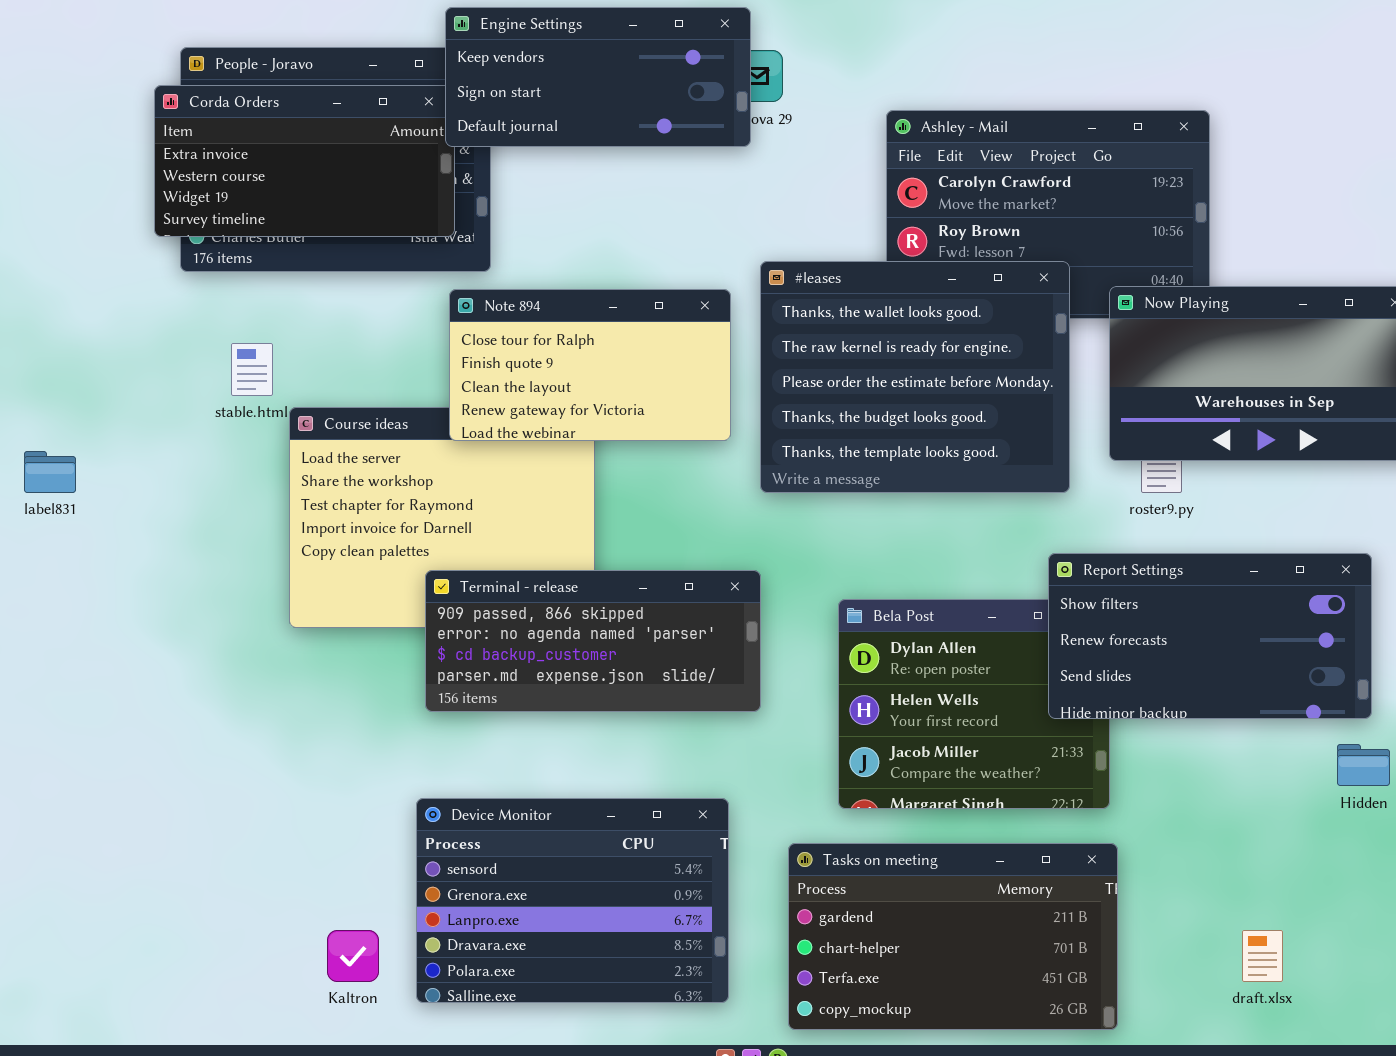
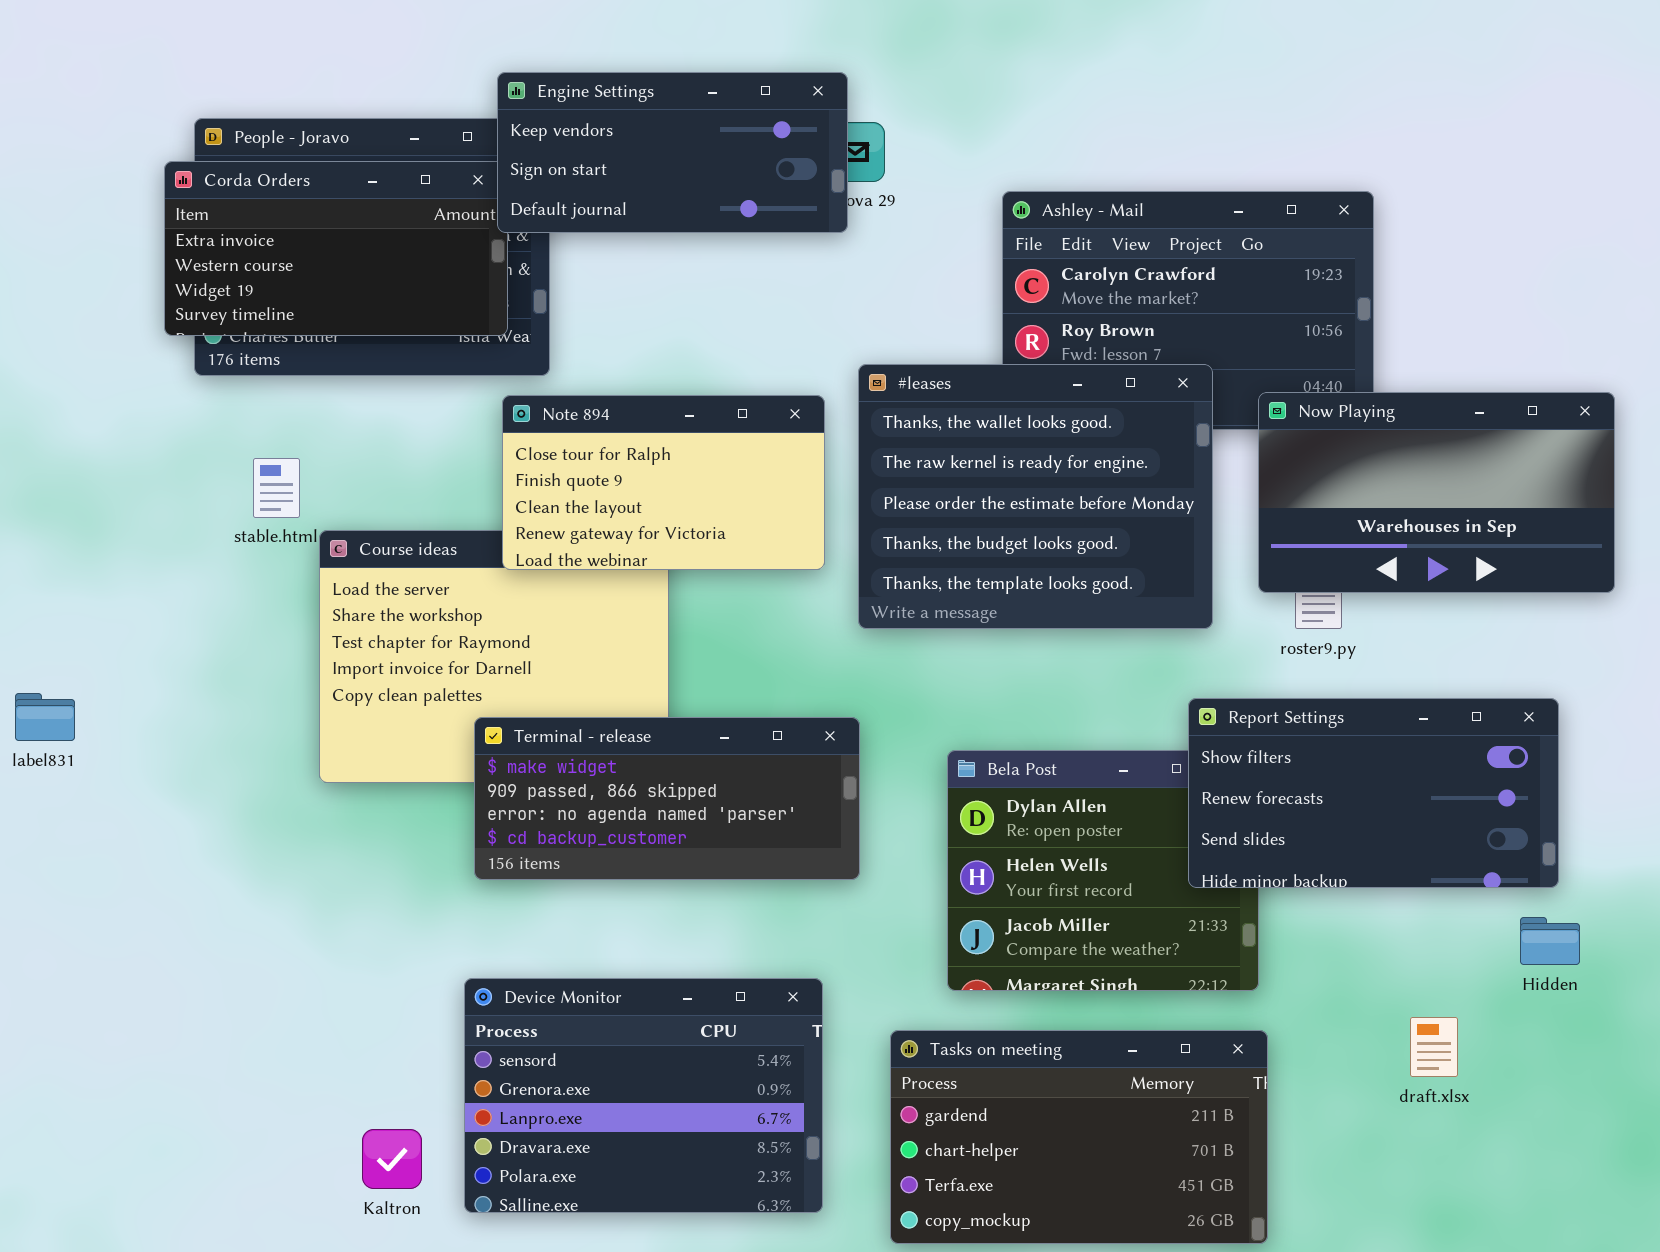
label831: [24,451,76,493] -> [15,693,75,741], moved
Terminal - release: [425,570,761,712] -> [474,717,860,880], scrolled up 1 row
draft.xlsx: [1242,930,1283,982] -> [1410,1017,1458,1077], moved

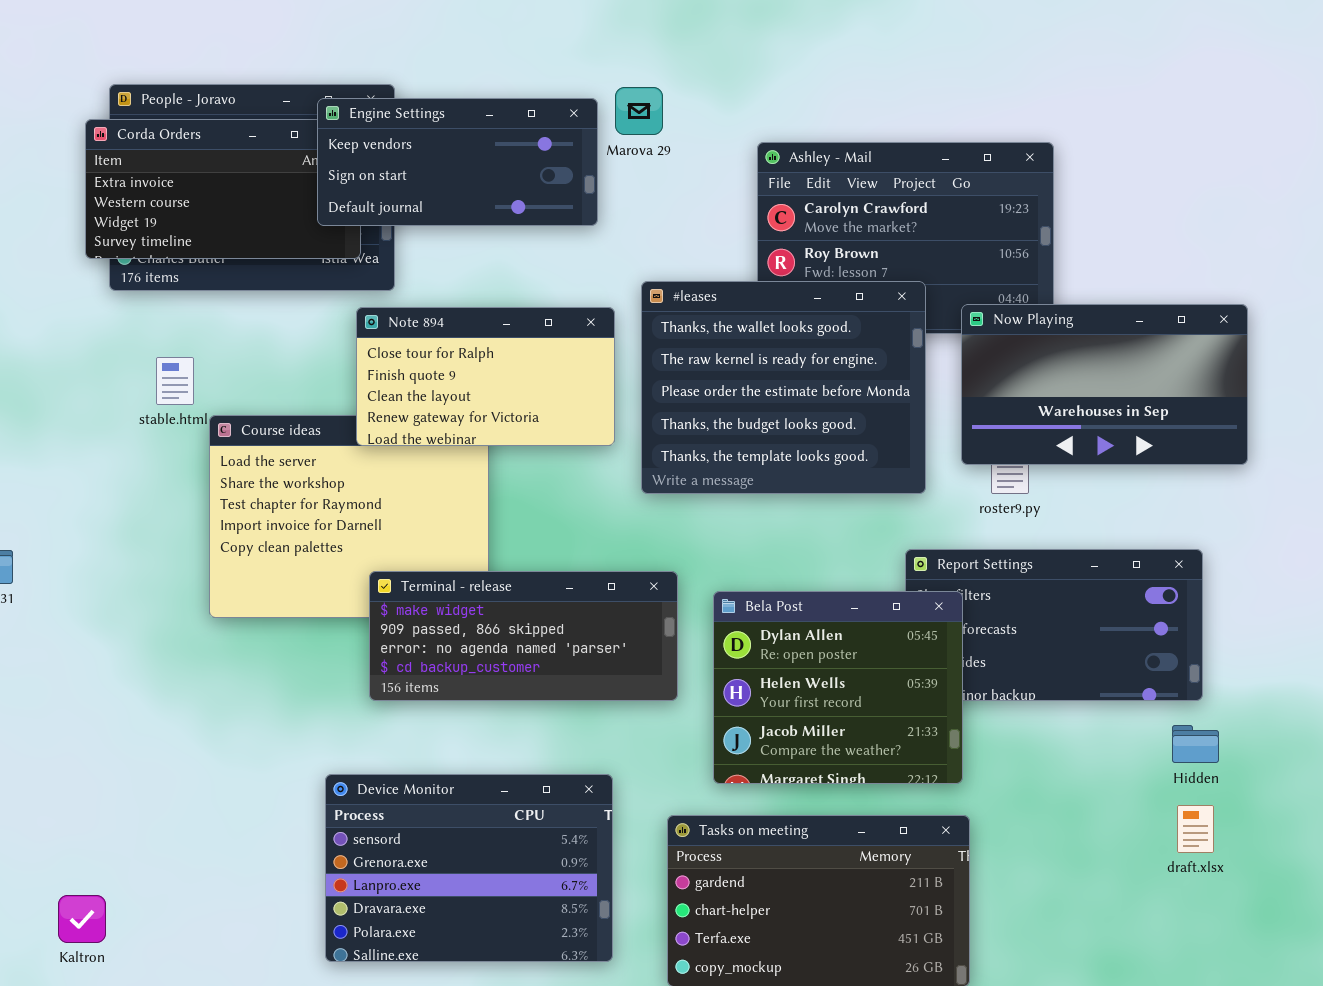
Engine Settings: [497,72,848,233] -> [317,98,598,226], moved
Terminal - release: [474,717,860,880] -> [369,571,678,701], moved
Bela Post: [947,750,1259,991] -> [713,591,963,784], raised
draft.xlsx: [1410,1017,1458,1077] -> [1177,805,1214,853], moved
Kaltron: [362,1129,422,1189] -> [58,895,106,943], moved

